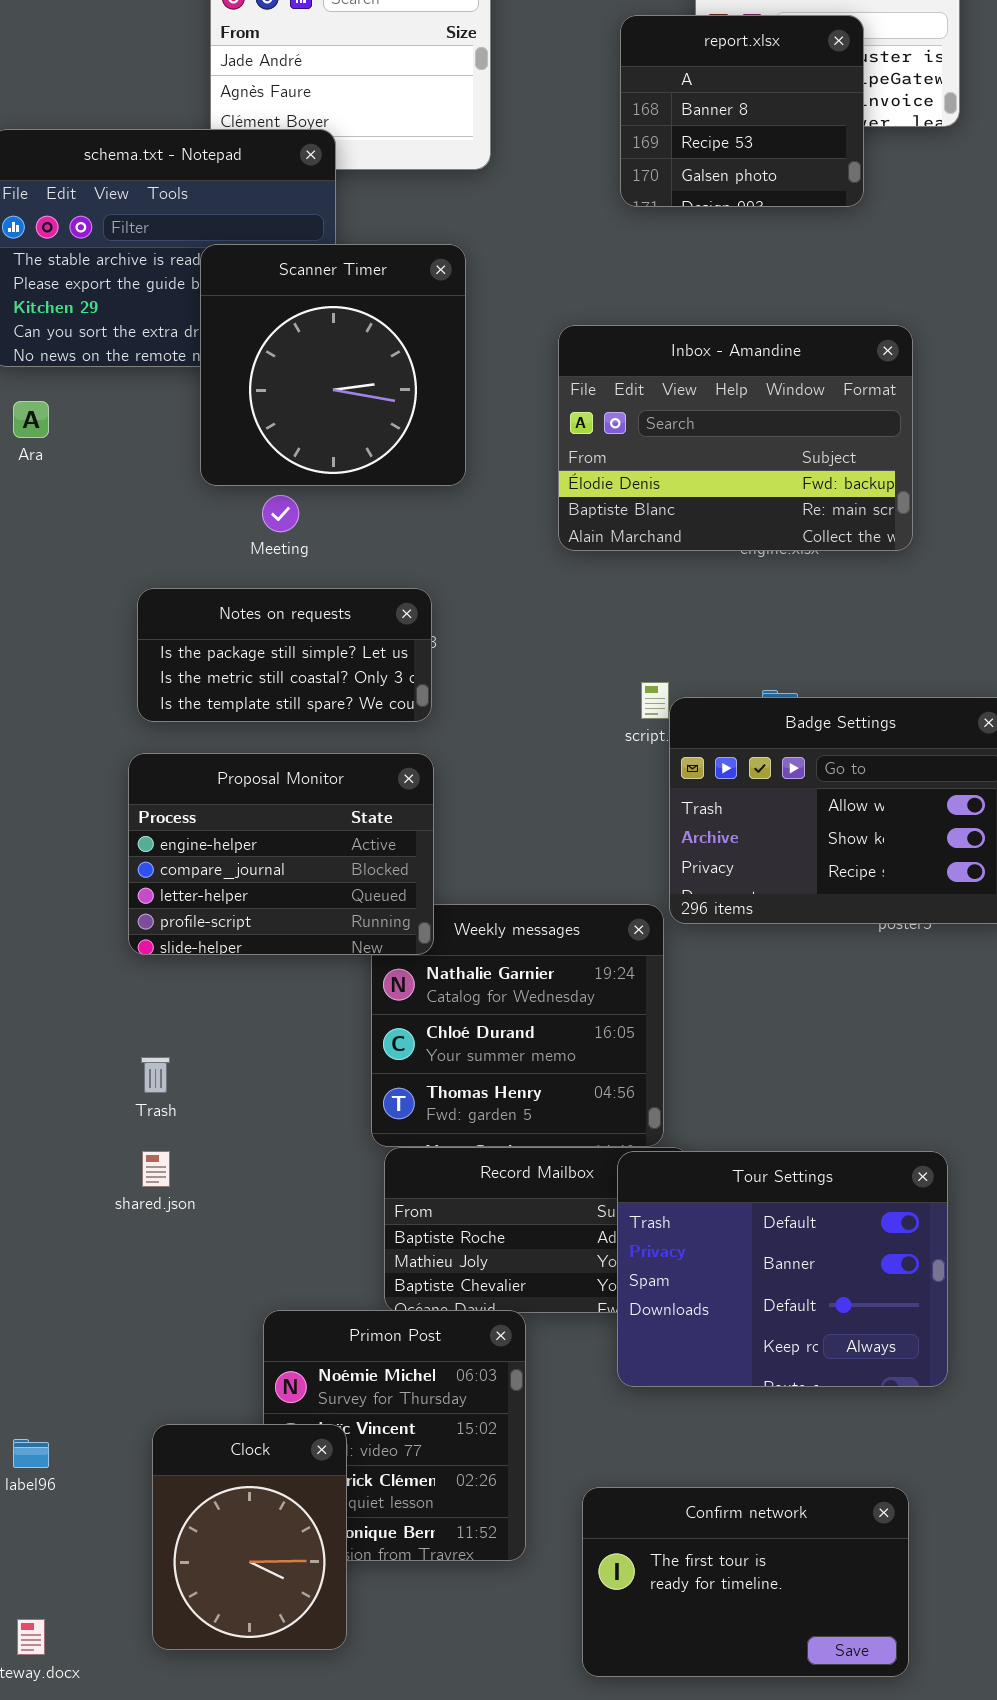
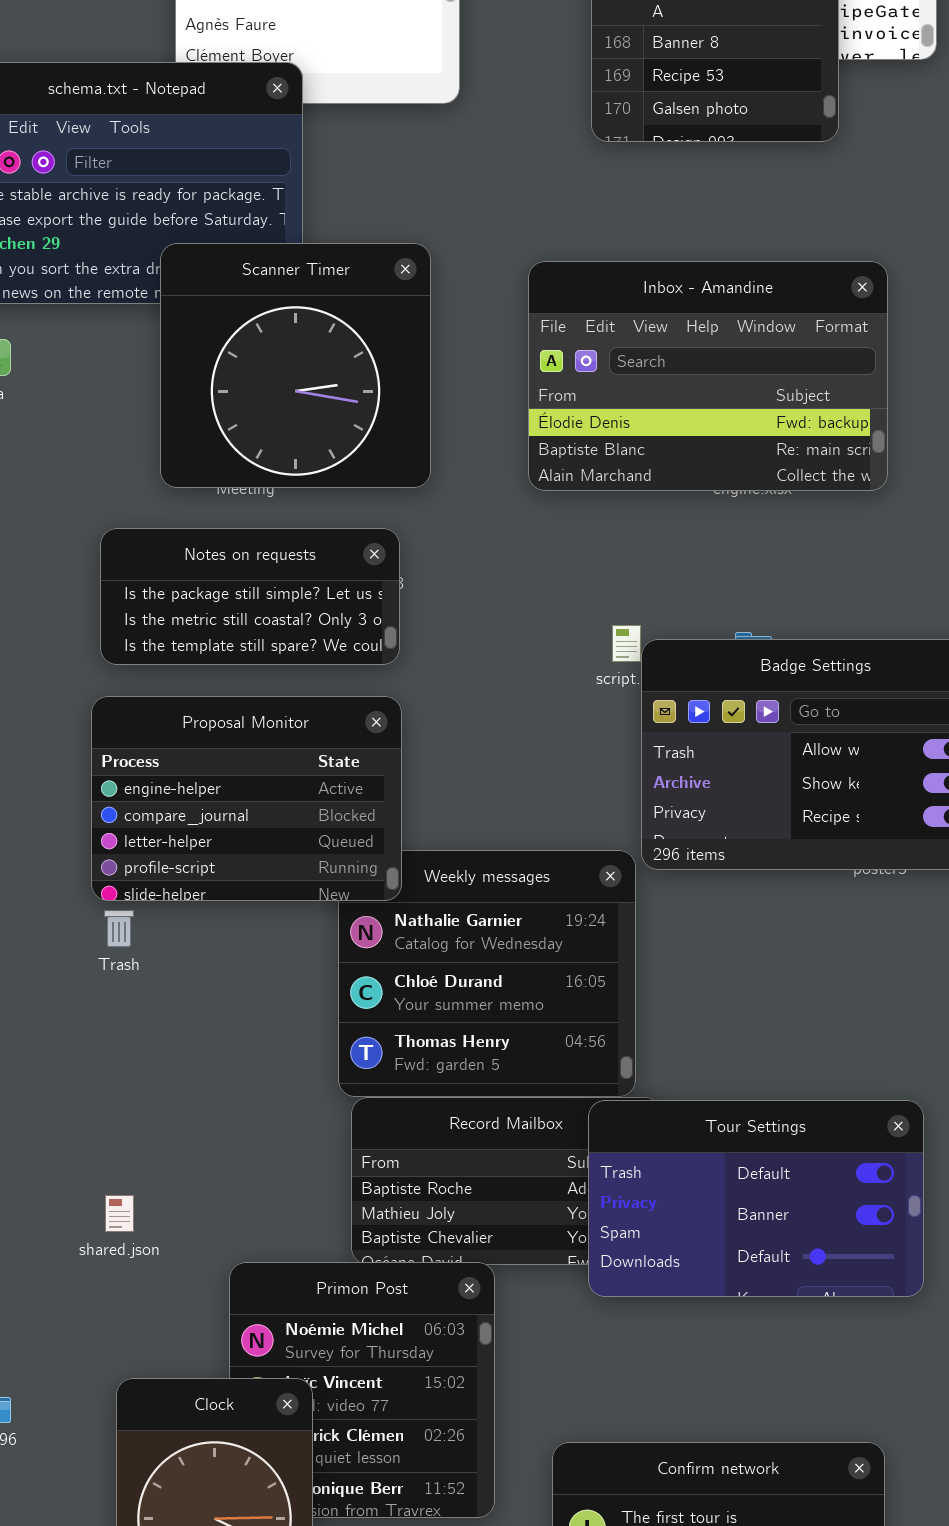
Scanner Timer: [200,244,466,486] -> [160,243,431,488], moved
Trash: [141,1057,170,1093] -> [104,910,134,947], moved
shared.json: [142,1151,170,1187] -> [105,1195,134,1232], moved
Tour Settings: [617,1151,948,1387] -> [588,1100,924,1297], resized

